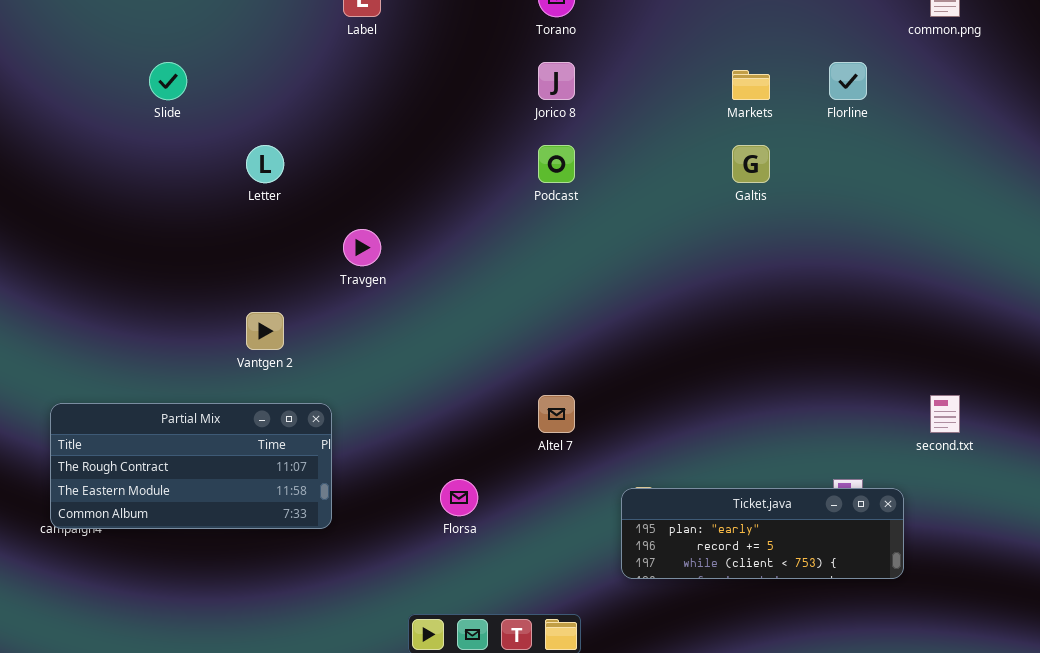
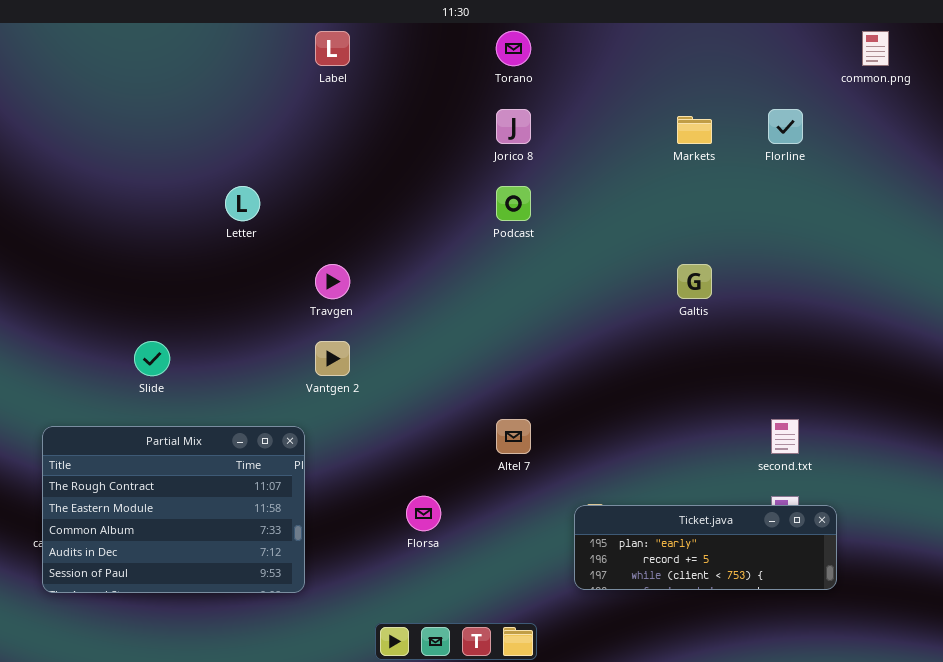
Slide: [149,62,187,100] -> [134,341,170,376], moved
Galtis: [732,145,770,183] -> [677,264,712,299], moved
Vantgen 2: [246,312,284,350] -> [315,341,350,376], moved
second.txt: [930,395,960,433] -> [771,419,799,454], moved
Partial Mix: [50,403,332,529] -> [42,426,305,593], resized

